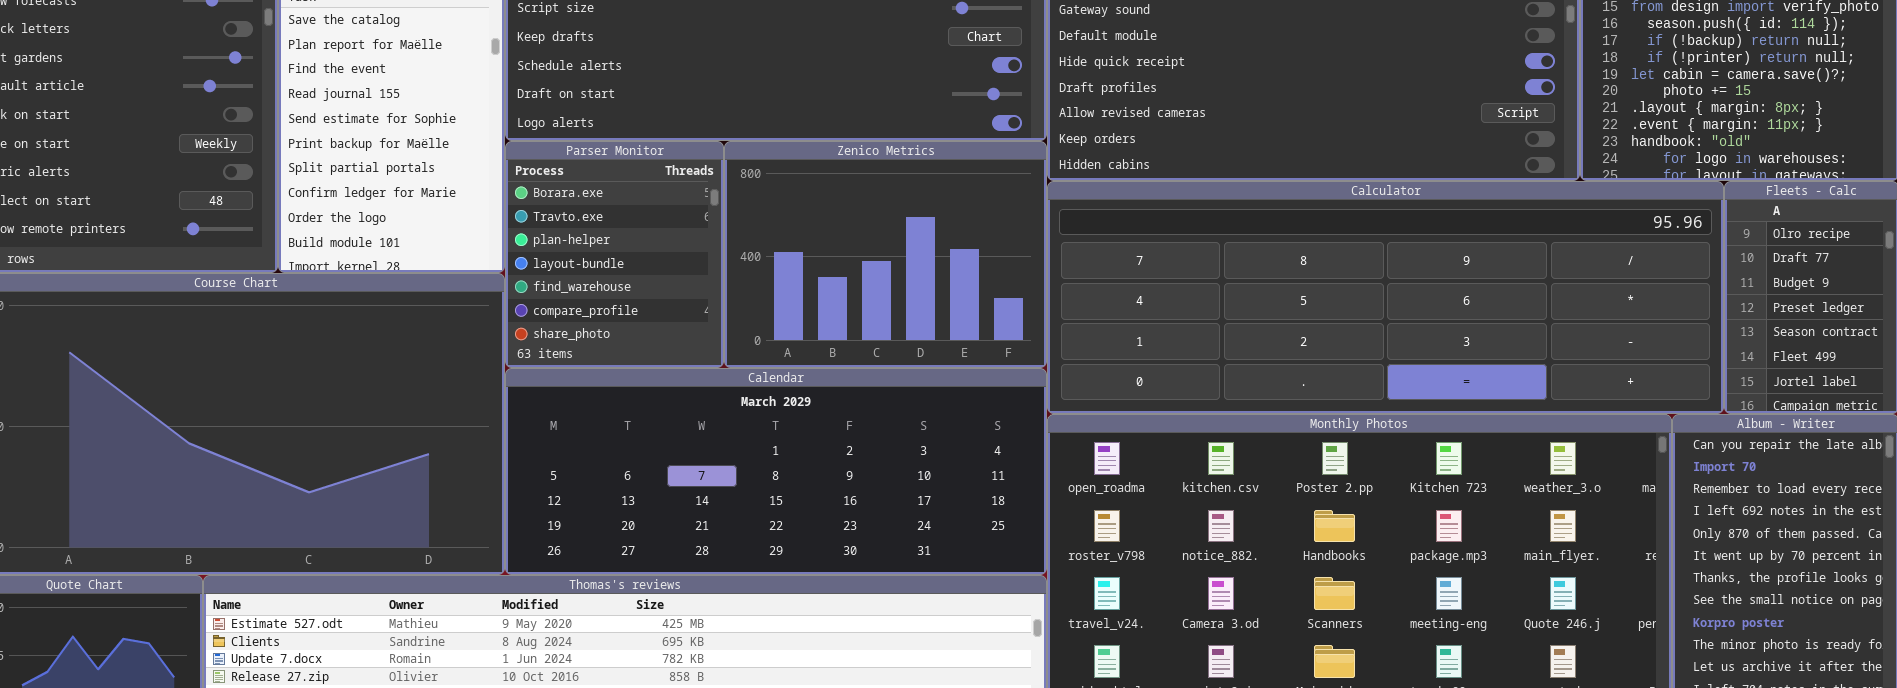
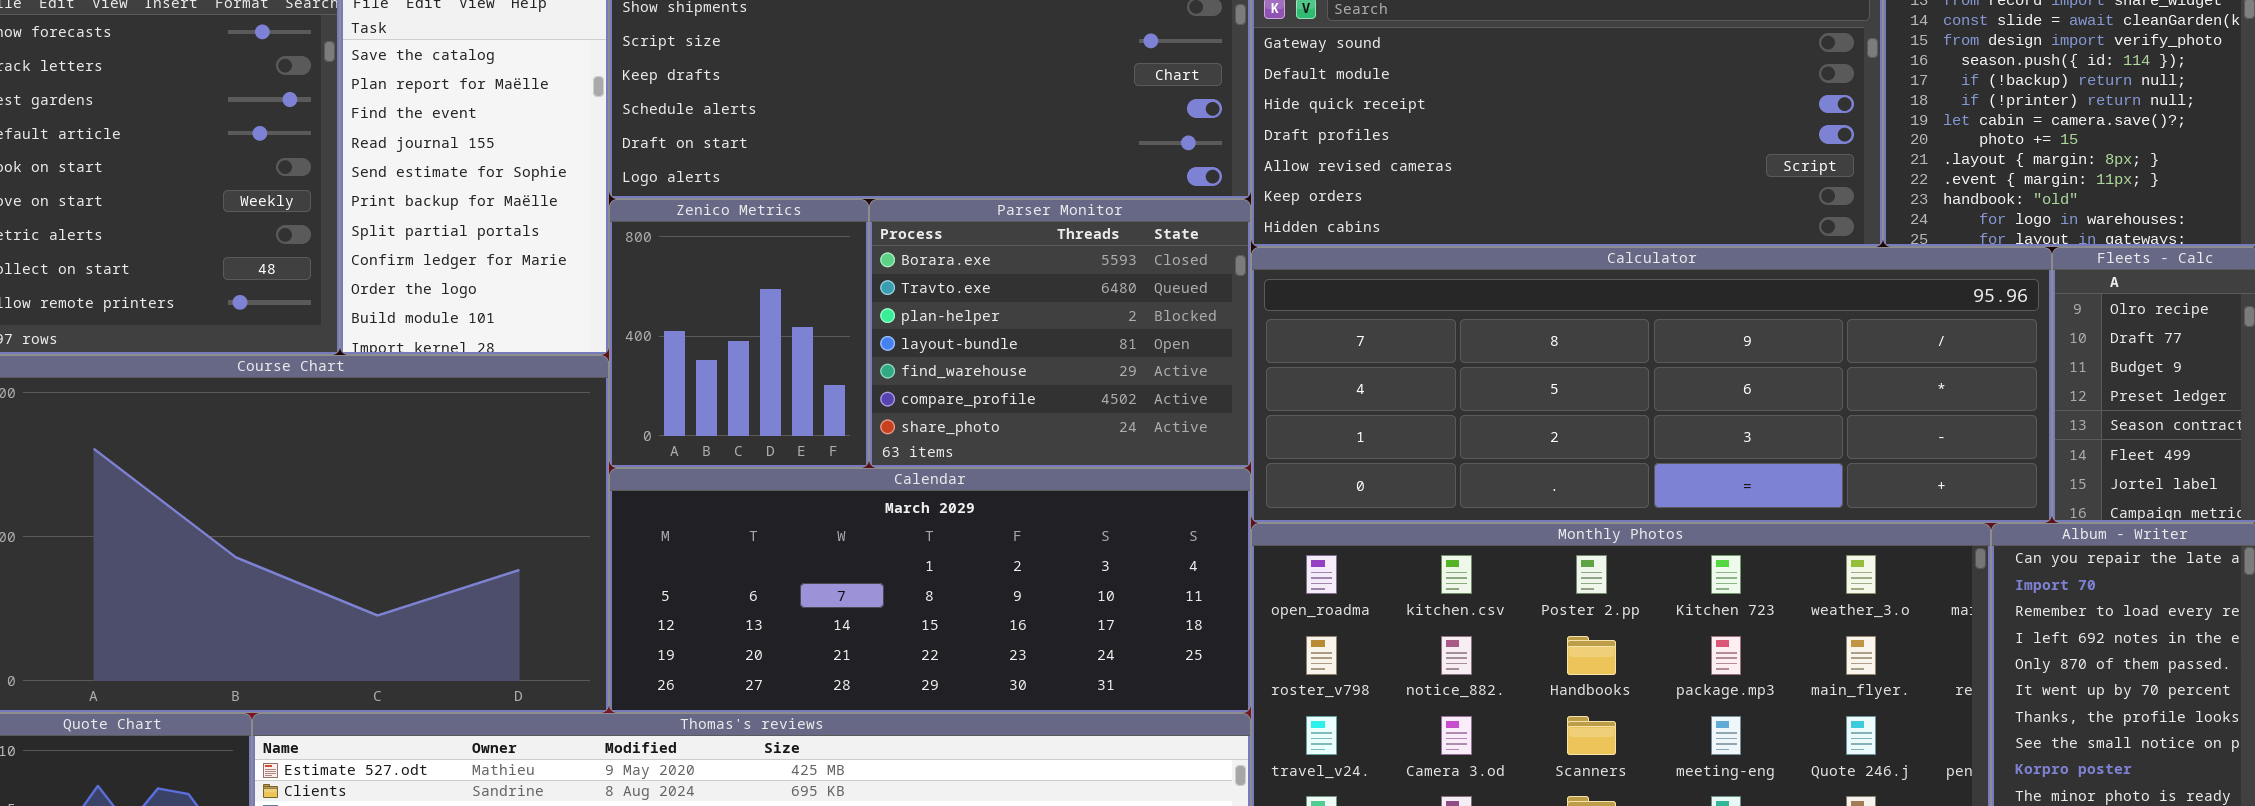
Parser Monitor: [505,141,724,368] -> [869,199,1251,468], moved, resized
Zenico Metrics: [724,141,1047,368] -> [609,199,869,468], moved, resized

